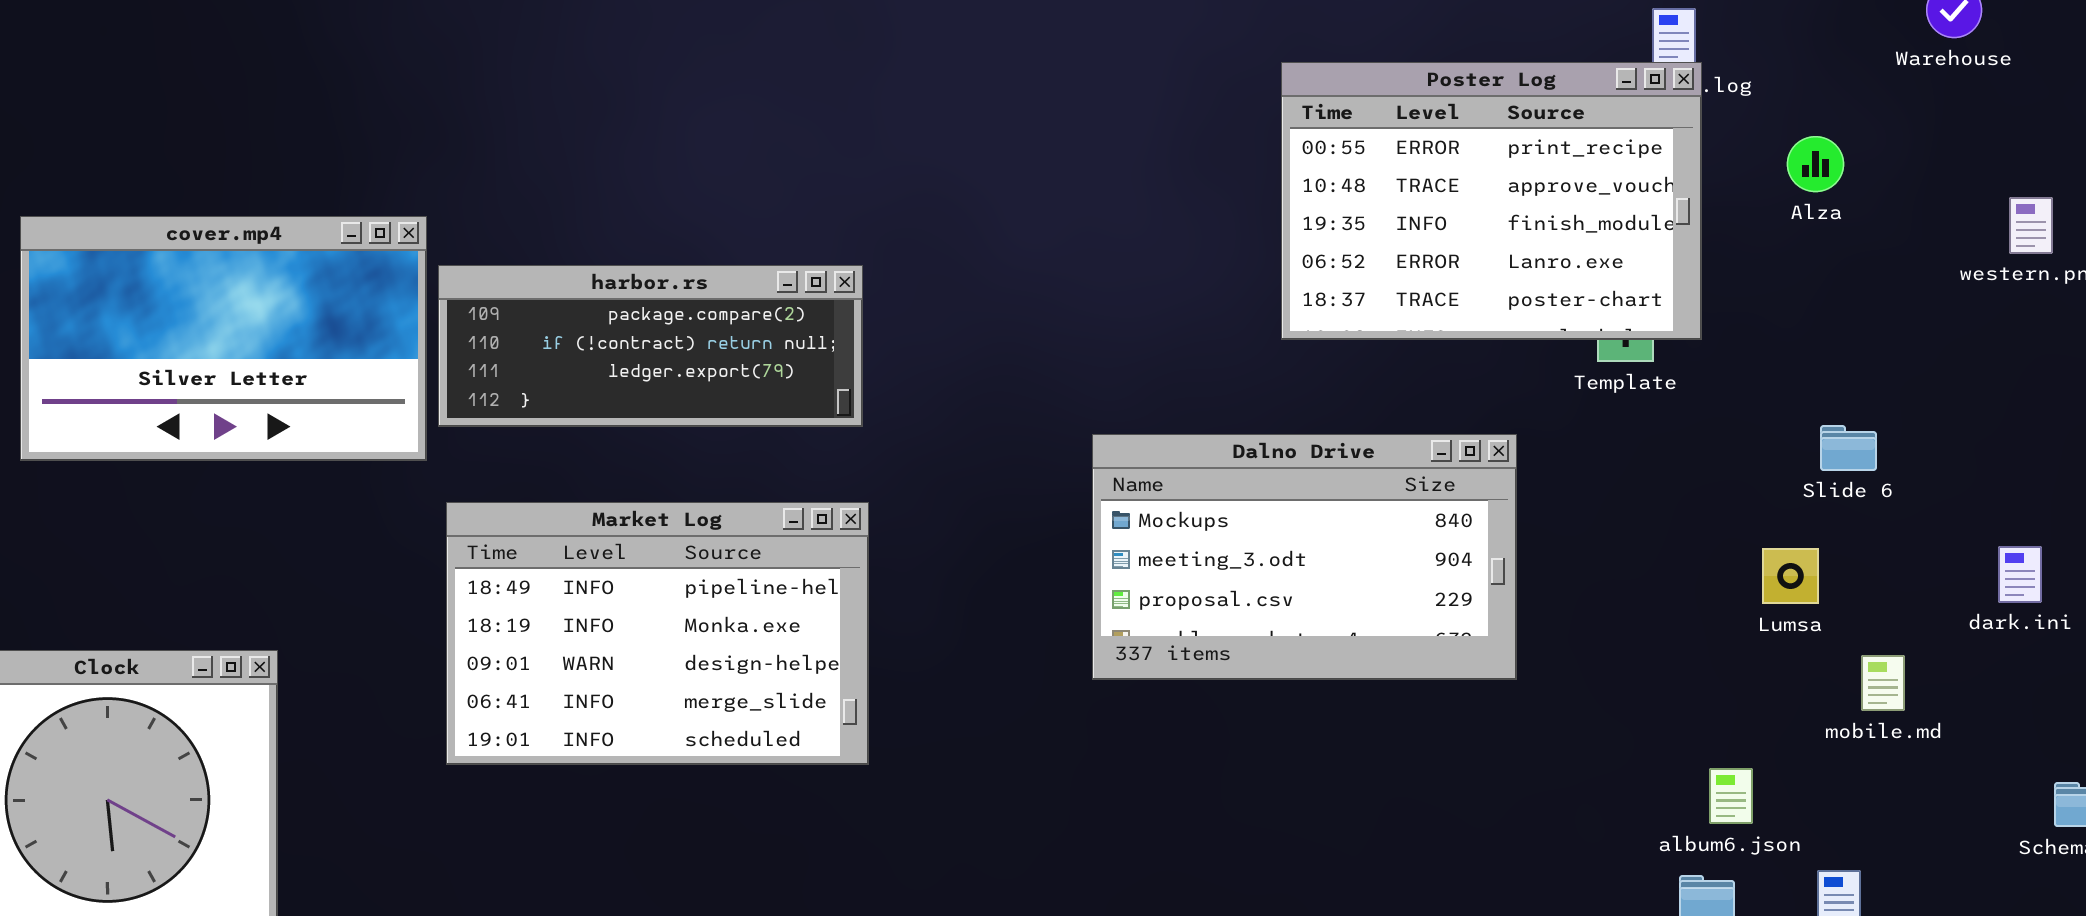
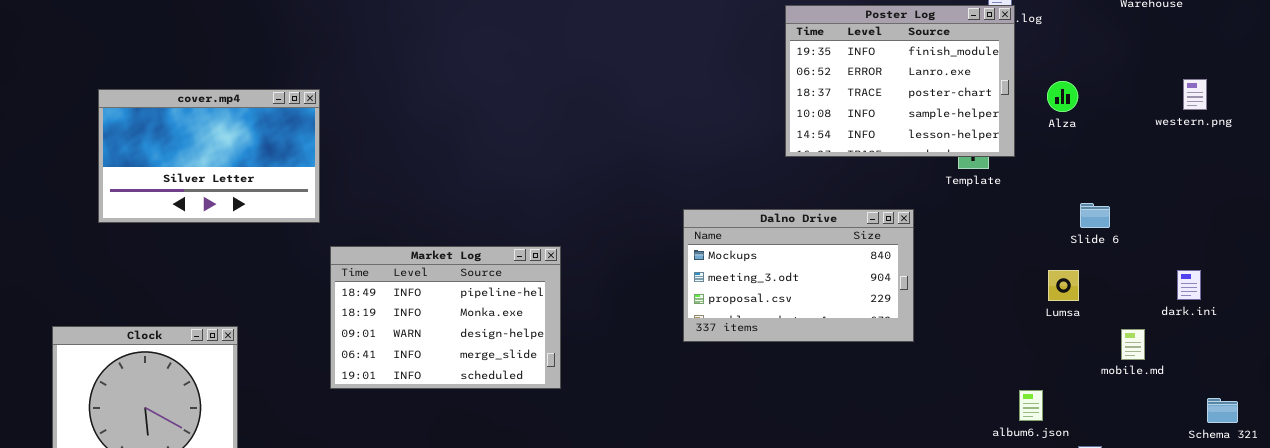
Poster Log: [1281,62,1702,340] -> [785,5,1015,157], scrolled down 2 rows
Alza: [1787,136,1844,192] -> [1047,81,1078,112], moved
harbor.rs: [438,265,863,427] -> none, closed
mobile.md: [1861,655,1905,711] -> [1121,329,1145,360], moved

